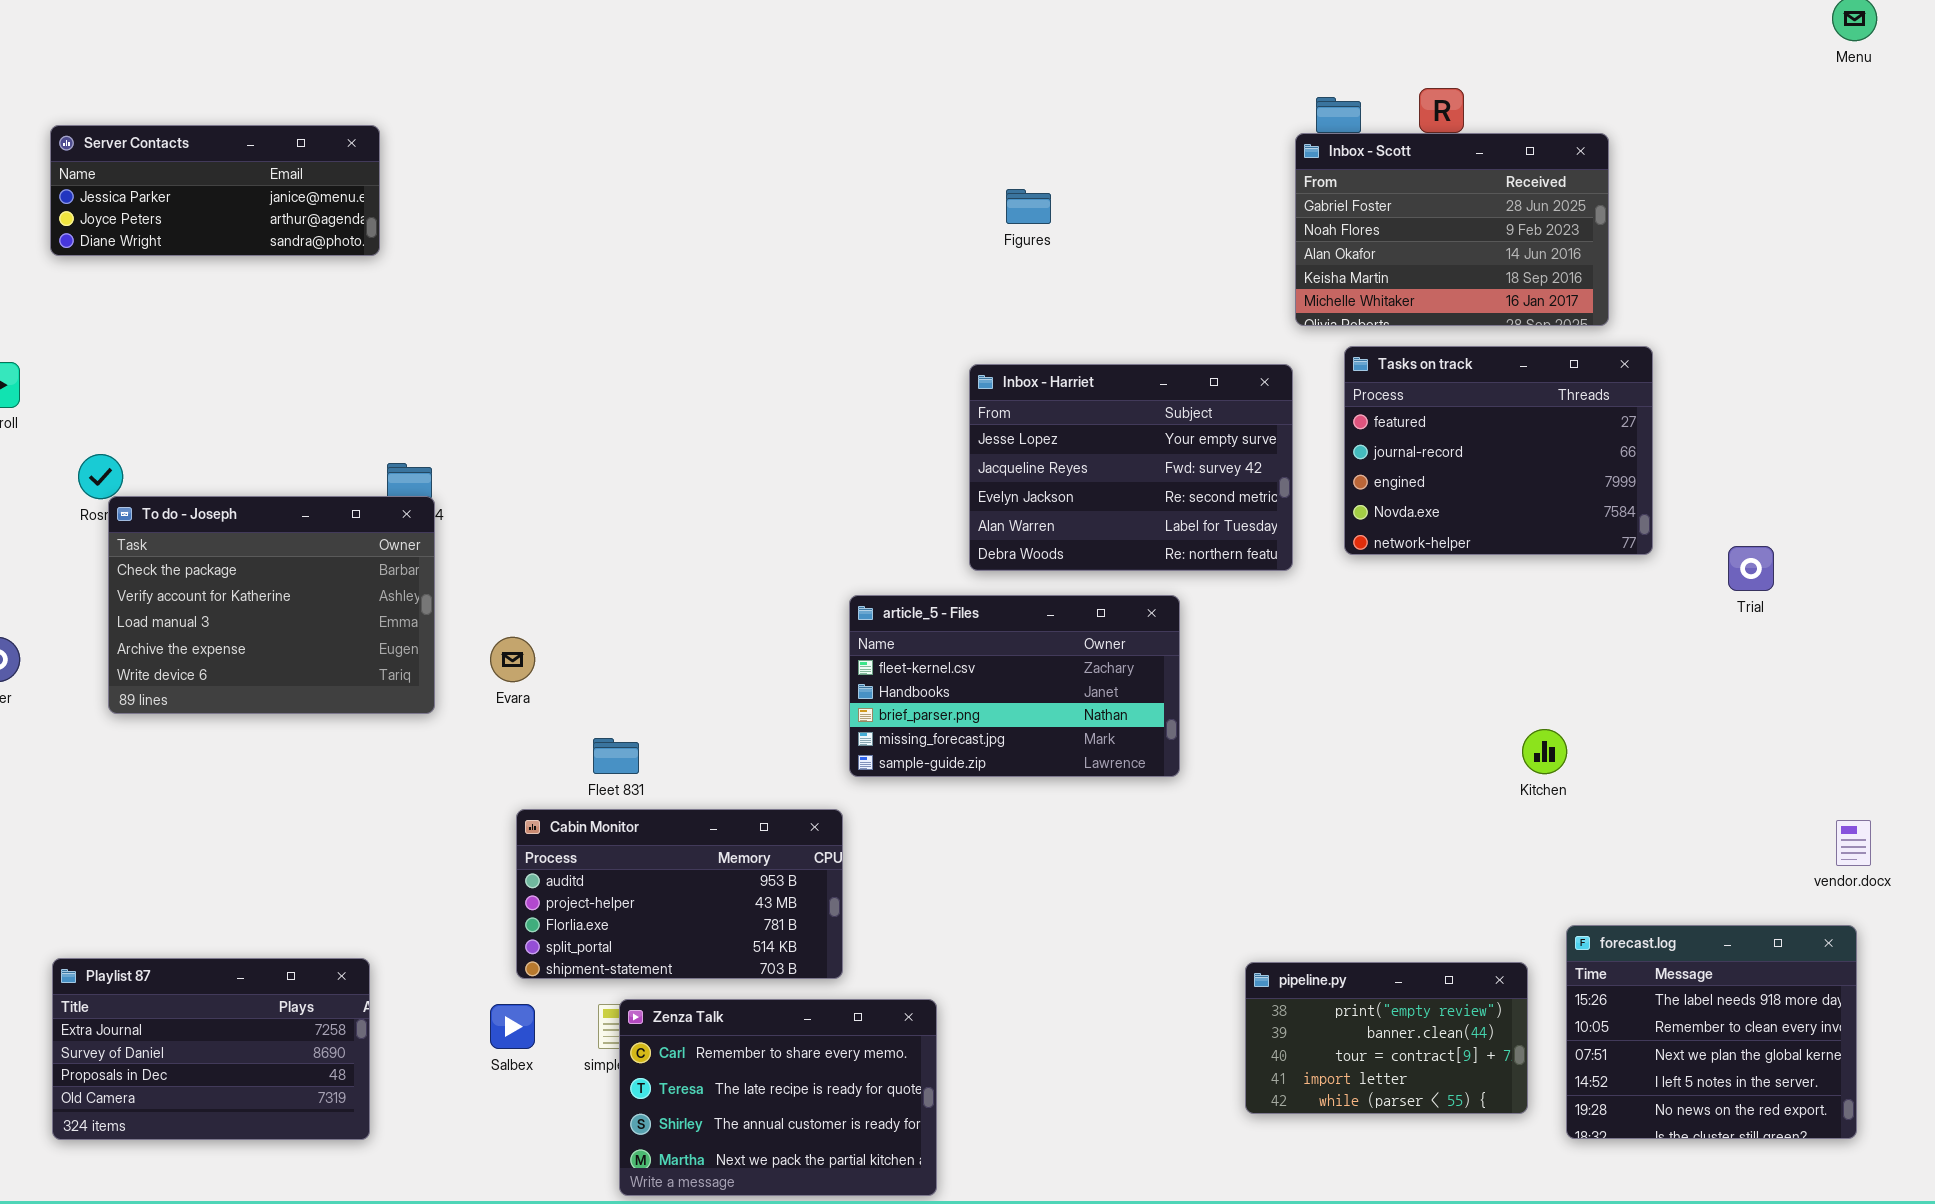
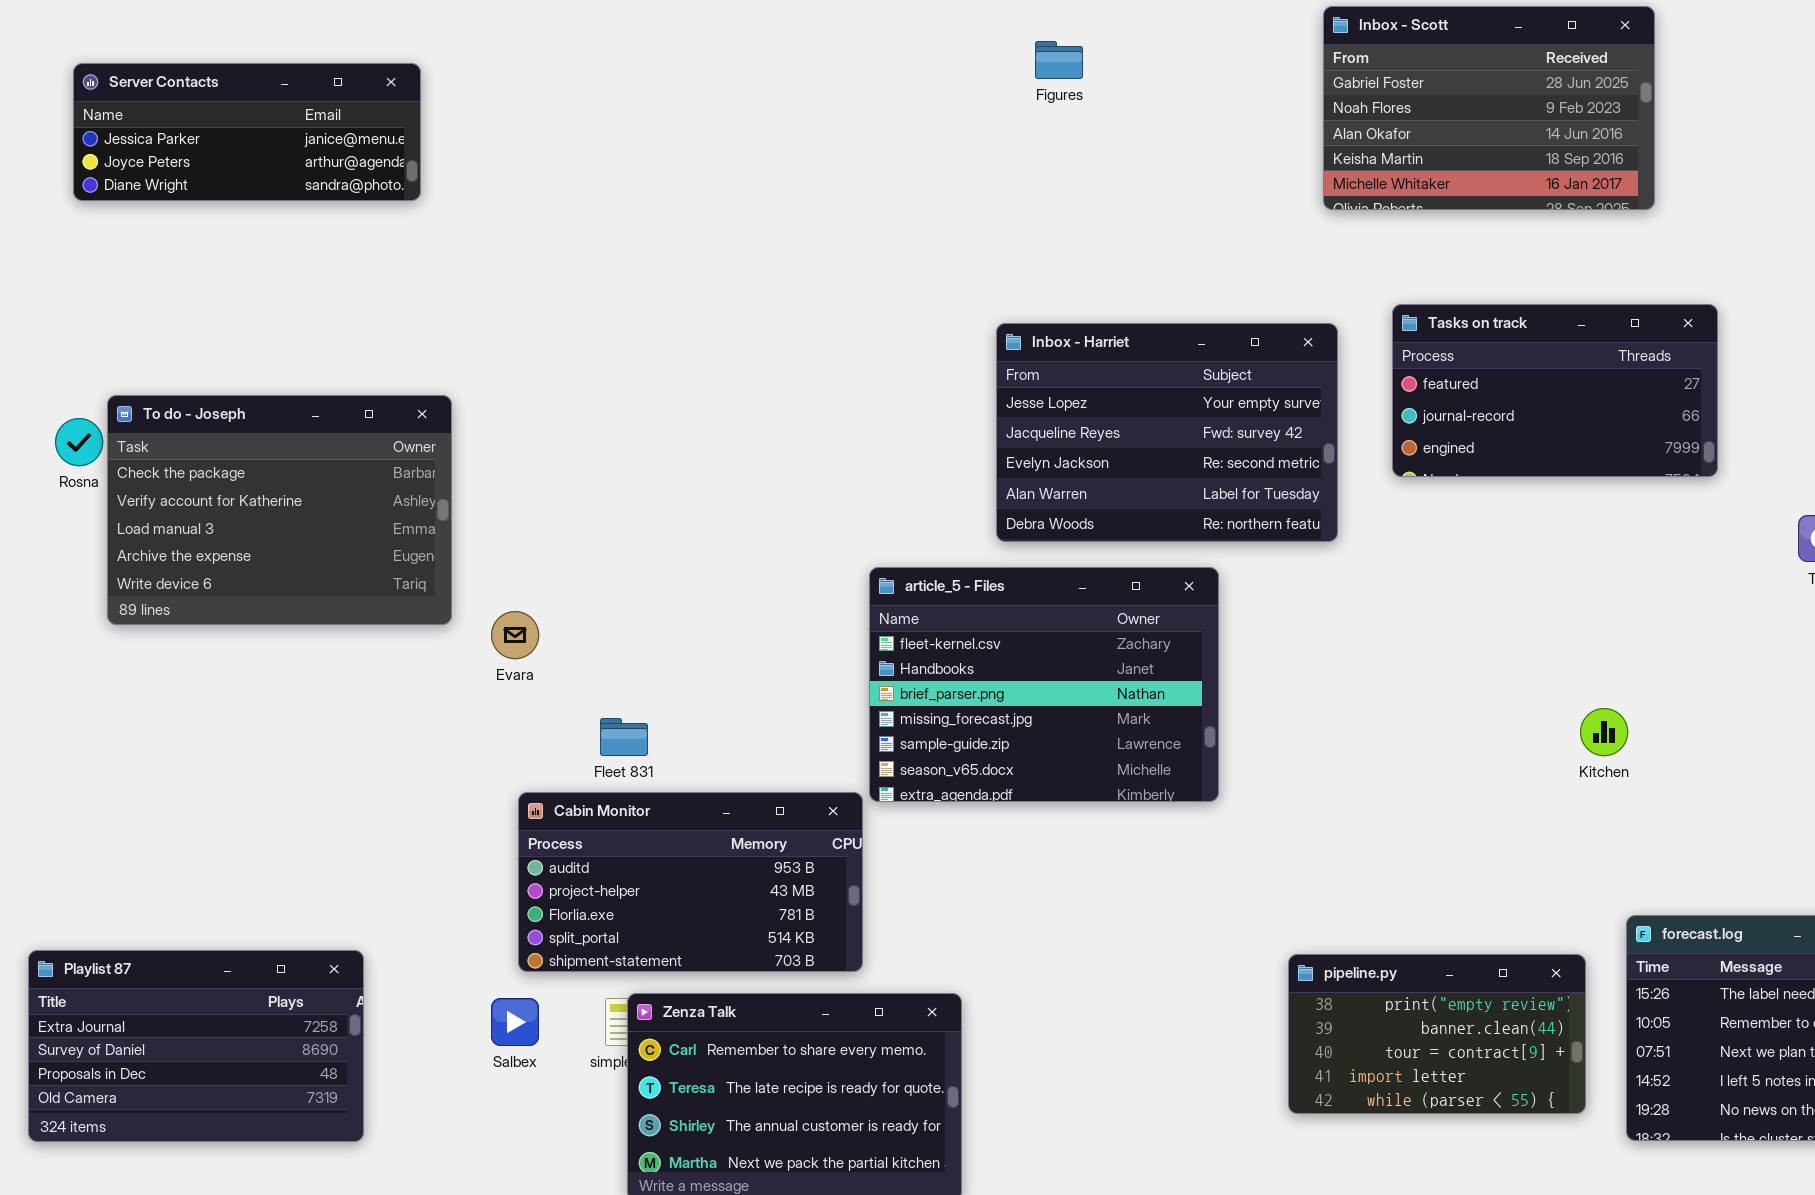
Server Contacts: [50,125,380,256] -> [73,63,421,201], moved
Inbox - Scott: [1295,133,1609,326] -> [1323,6,1655,210], moved
Figures: [1006,189,1051,224] -> [1035,41,1083,79], moved
Tasks on track: [1344,346,1653,555] -> [1392,304,1718,477], resized
To do - Joseph: [108,496,435,714] -> [107,395,452,625], moved
article_5 - Files: [849,595,1180,777] -> [869,567,1219,802], resized

